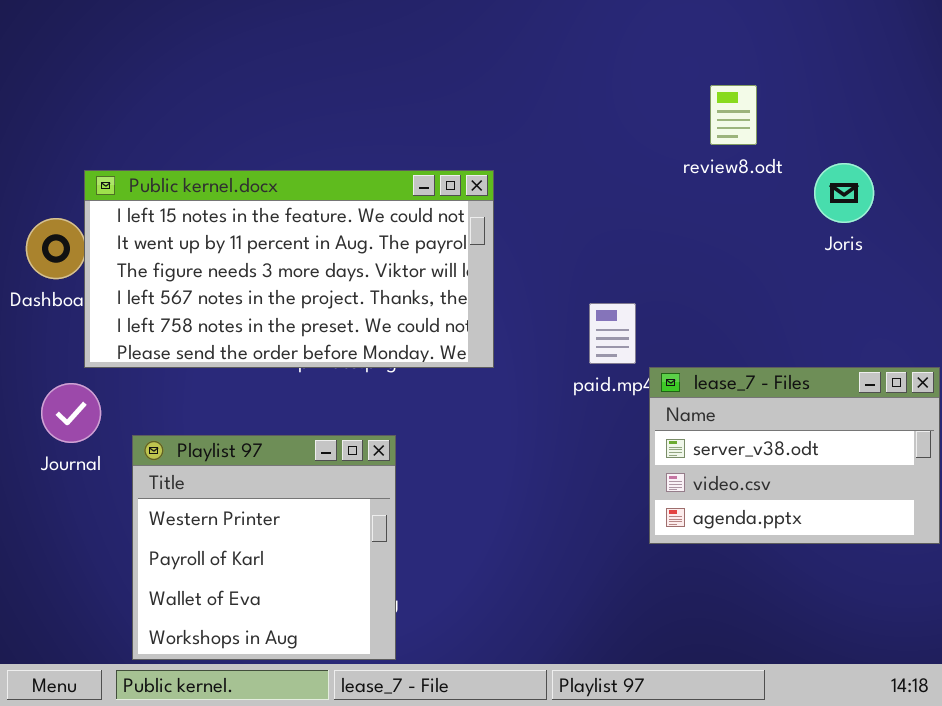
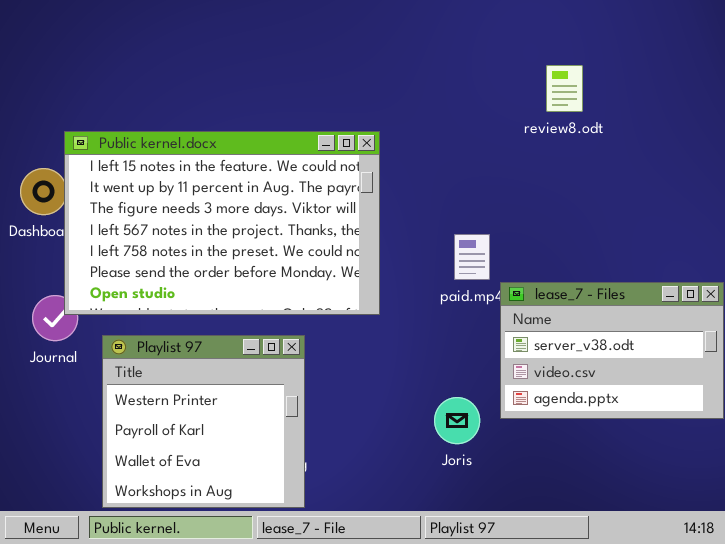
Joris: [814,163,874,223] -> [434,397,480,444], moved
Public kernel.docx: [84,170,494,368] -> [64,131,380,315], resized

